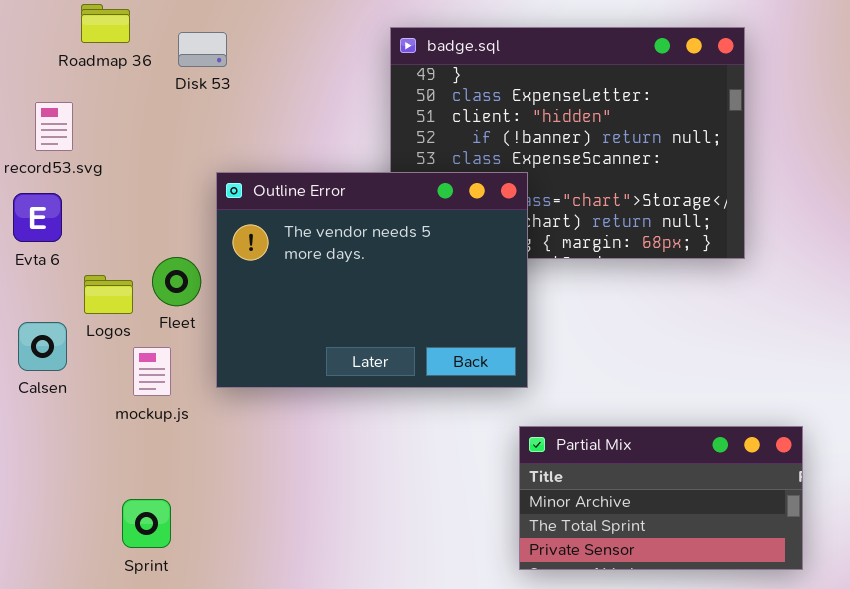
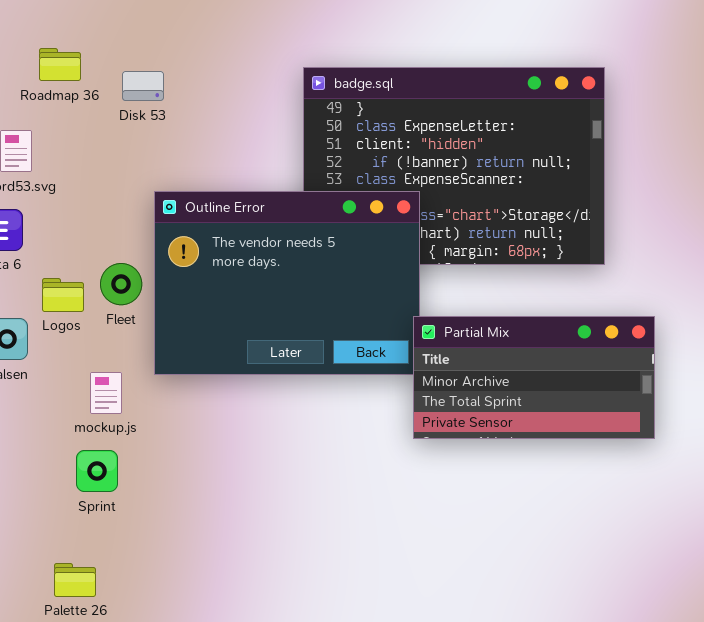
mockup.js: [133,347,171,396] -> [90,372,122,414], moved
Partial Mix: [519,426,803,570] -> [413,316,655,439], moved
Sprint: [122,499,171,548] -> [76,450,118,492], moved

